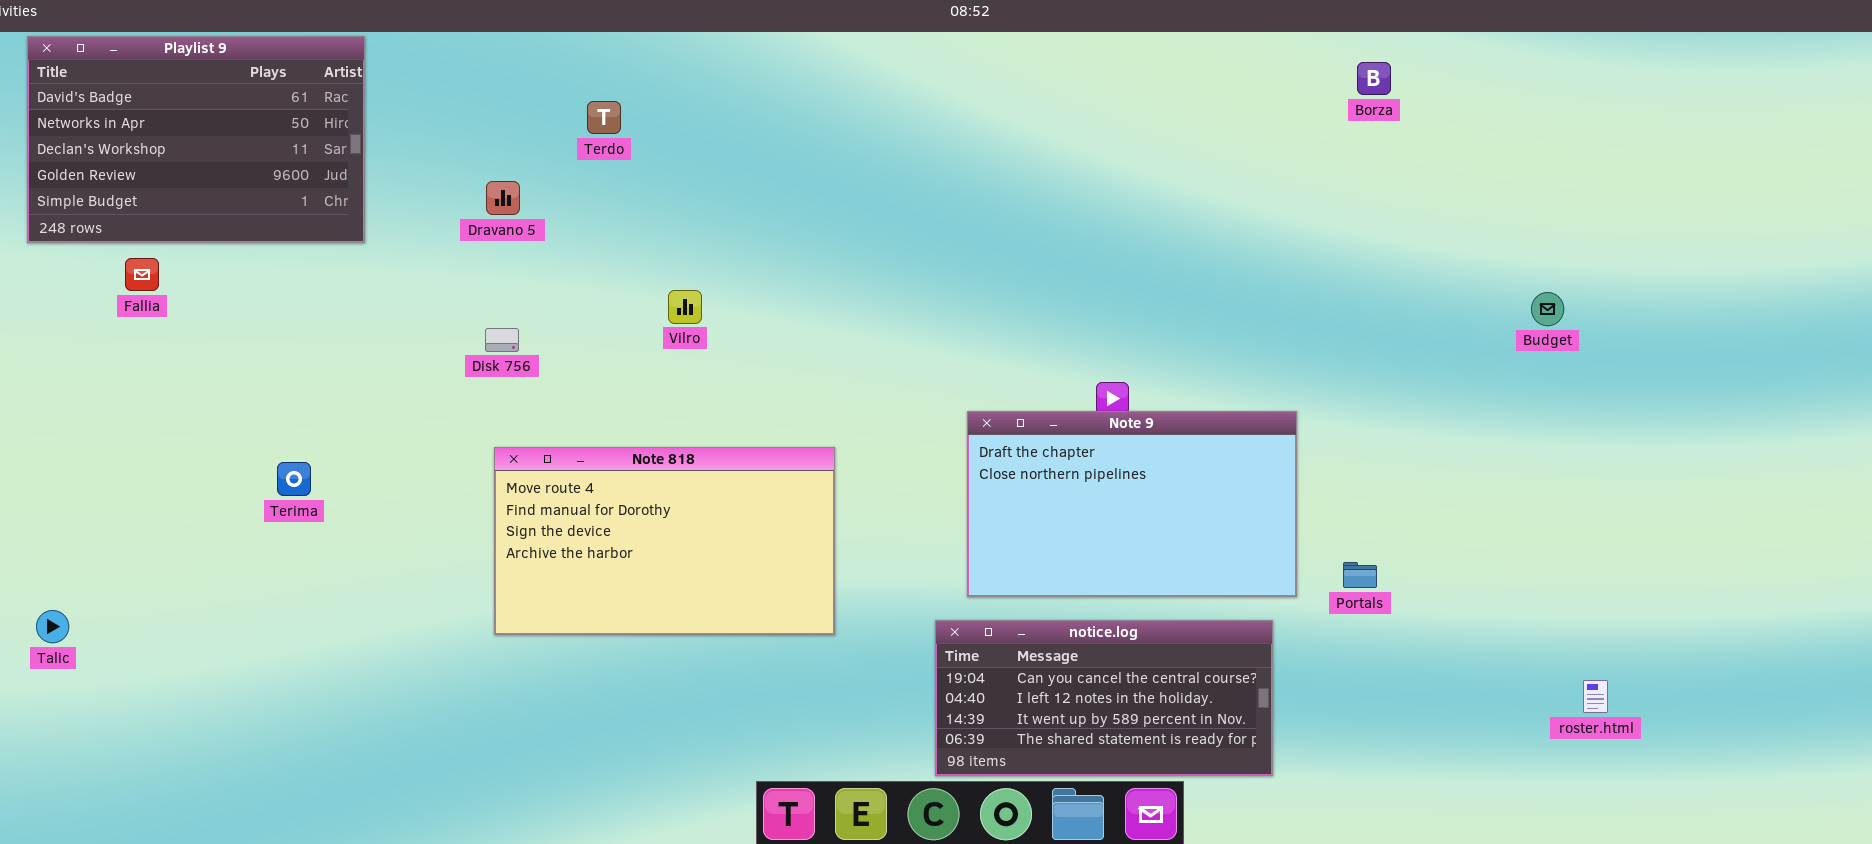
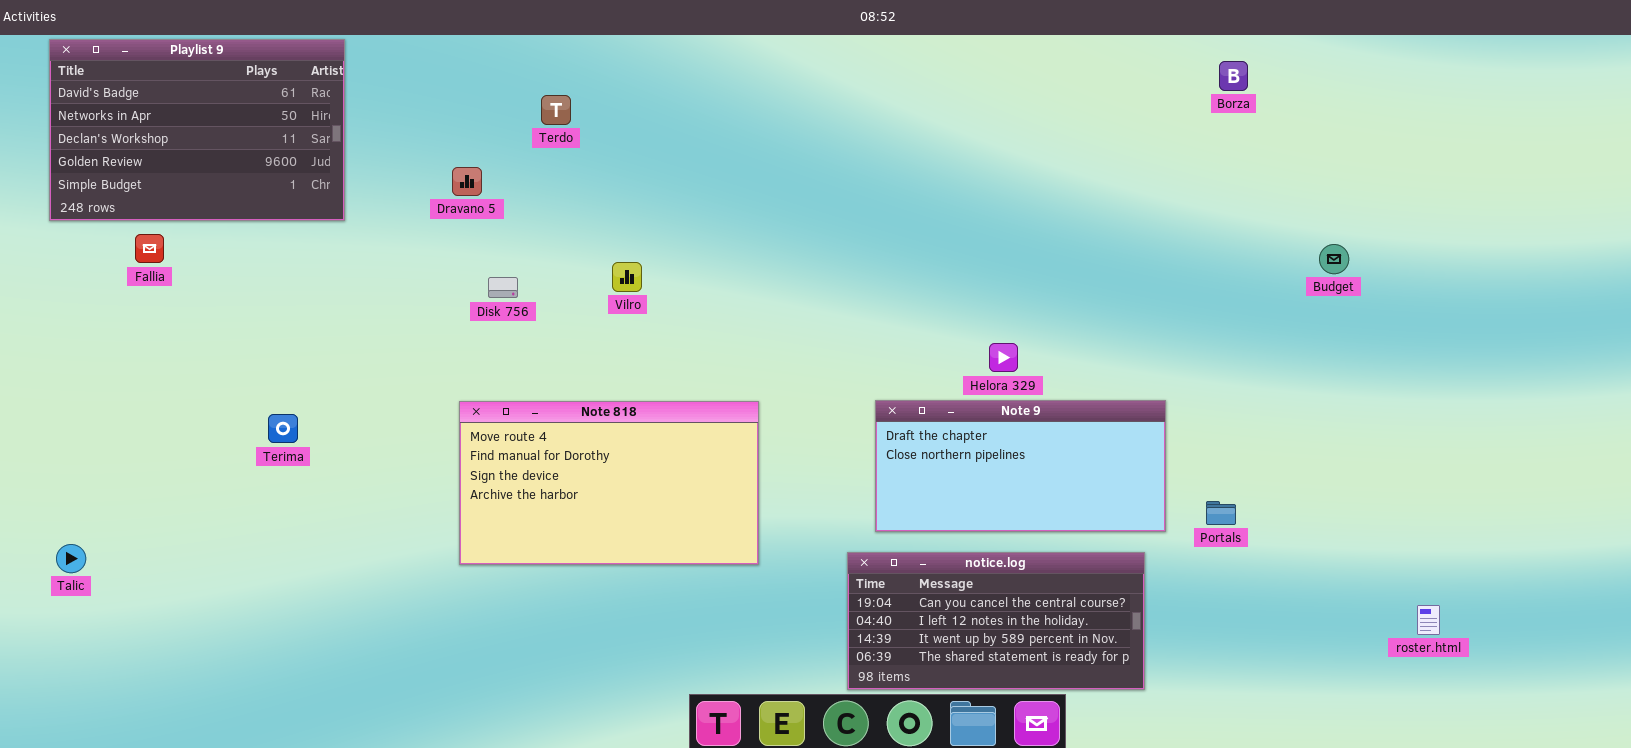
Budget: [1531,292,1564,326] -> [1319,244,1349,274], moved
Disk 756: [485,328,519,352] -> [488,277,518,298], moved
Note 9: [967,411,1297,597] -> [875,400,1166,532], resized

